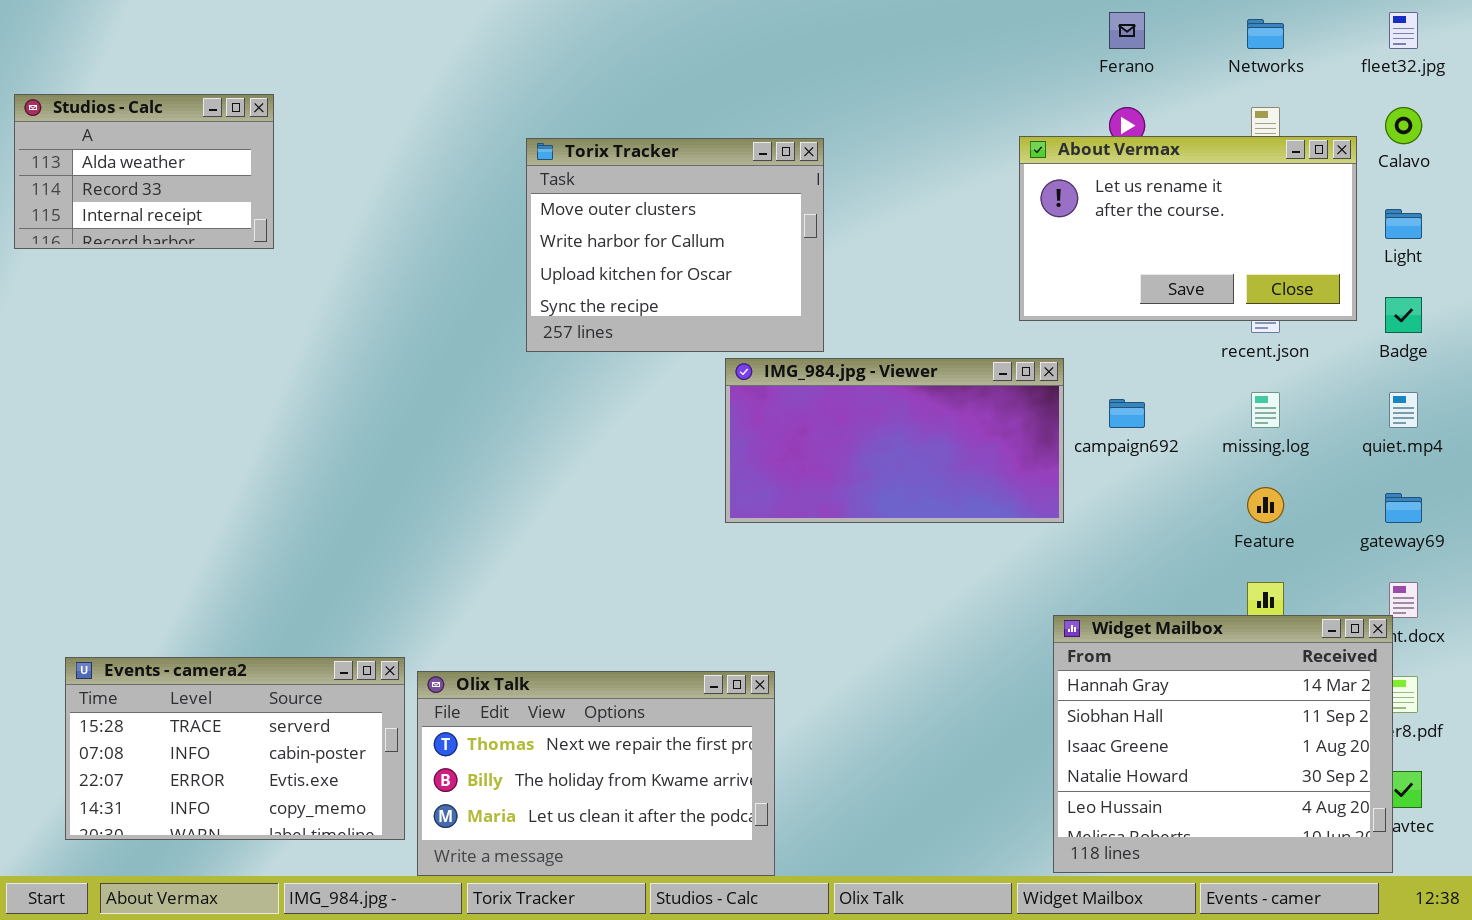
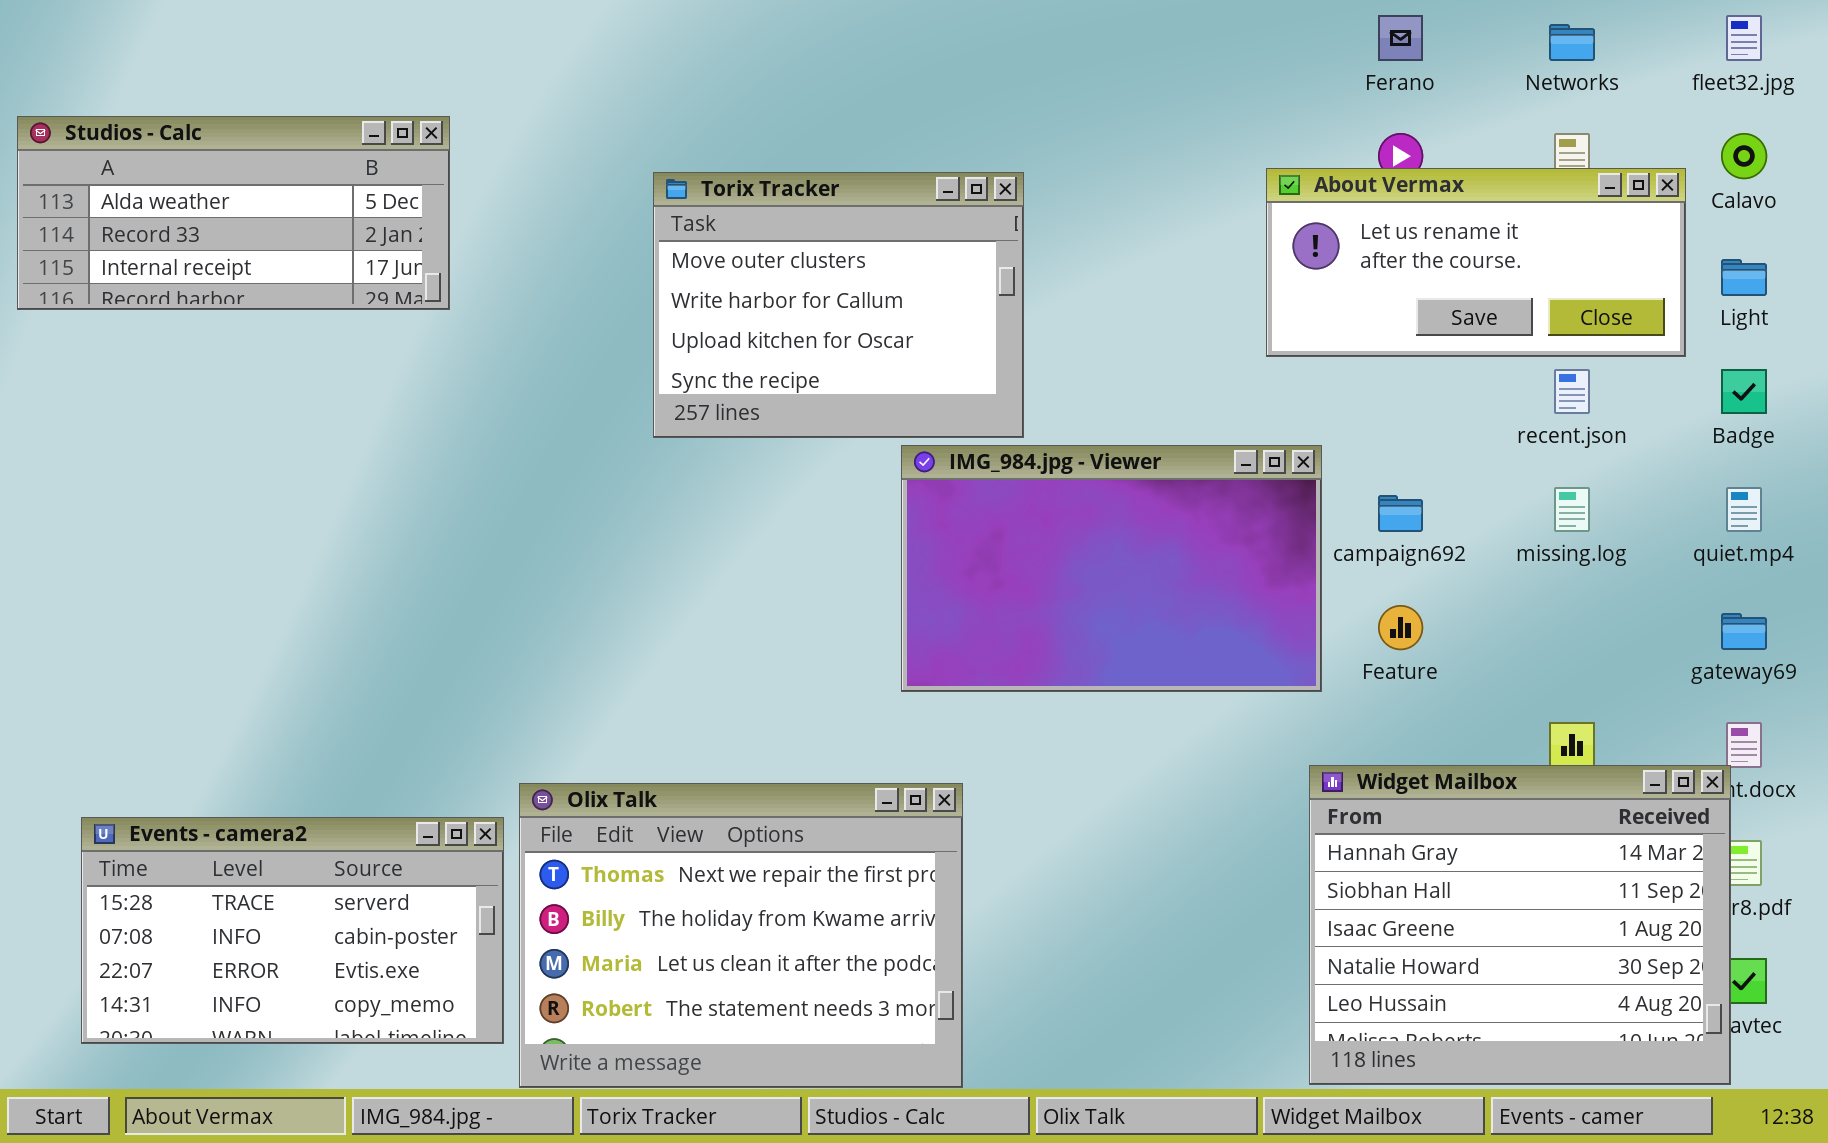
Studios - Calc: [14,94,274,249] -> [17,116,450,310], resized
About Vermax: [1019,136,1357,321] -> [1266,168,1686,357], resized
IMG_984.jpg - Viewer: [725,358,1064,523] -> [901,445,1322,692], resized
Feature: [1247,487,1284,523] -> [1378,605,1423,650], moved
Olix Talk: [417,671,775,876] -> [519,783,963,1088], resized

